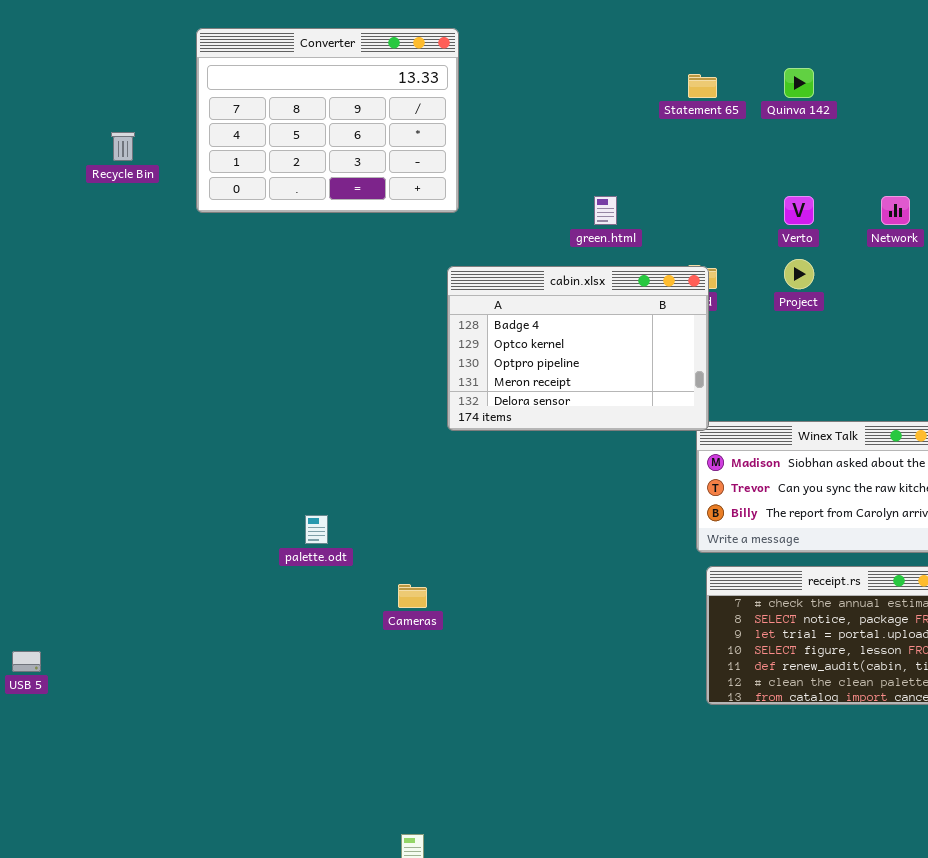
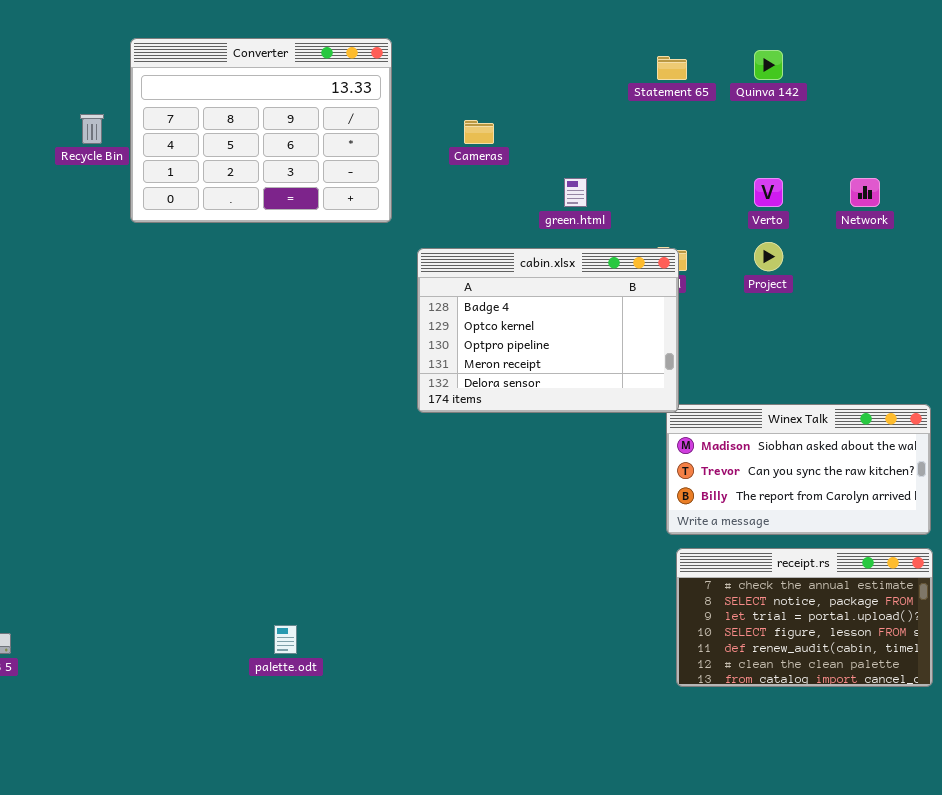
Converter: [196,28,459,213] -> [130,38,392,223], moved
palette.odt: [305,515,328,544] -> [274,625,297,654], moved
Cameras: [398,584,427,608] -> [464,120,494,144], moved

